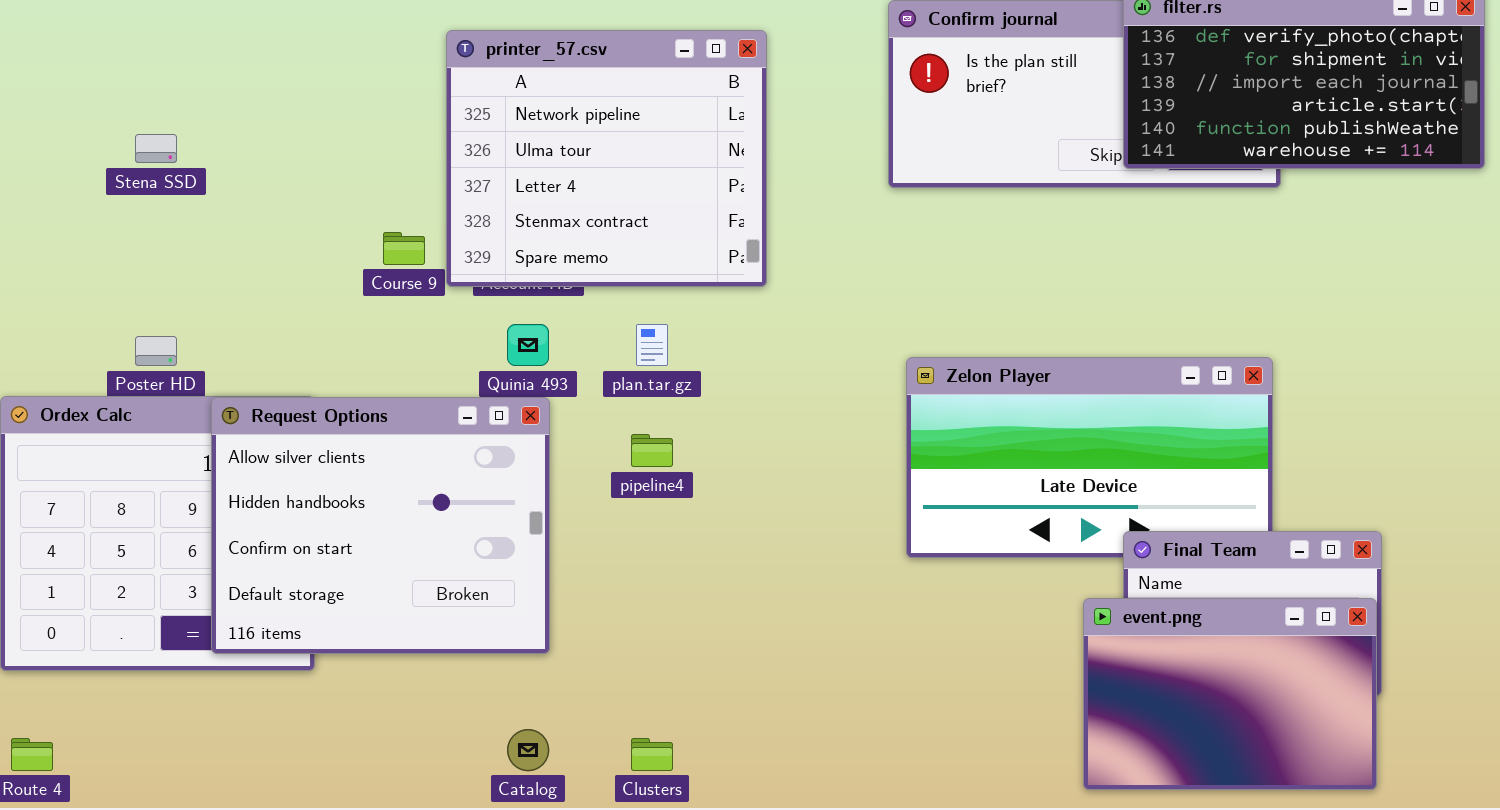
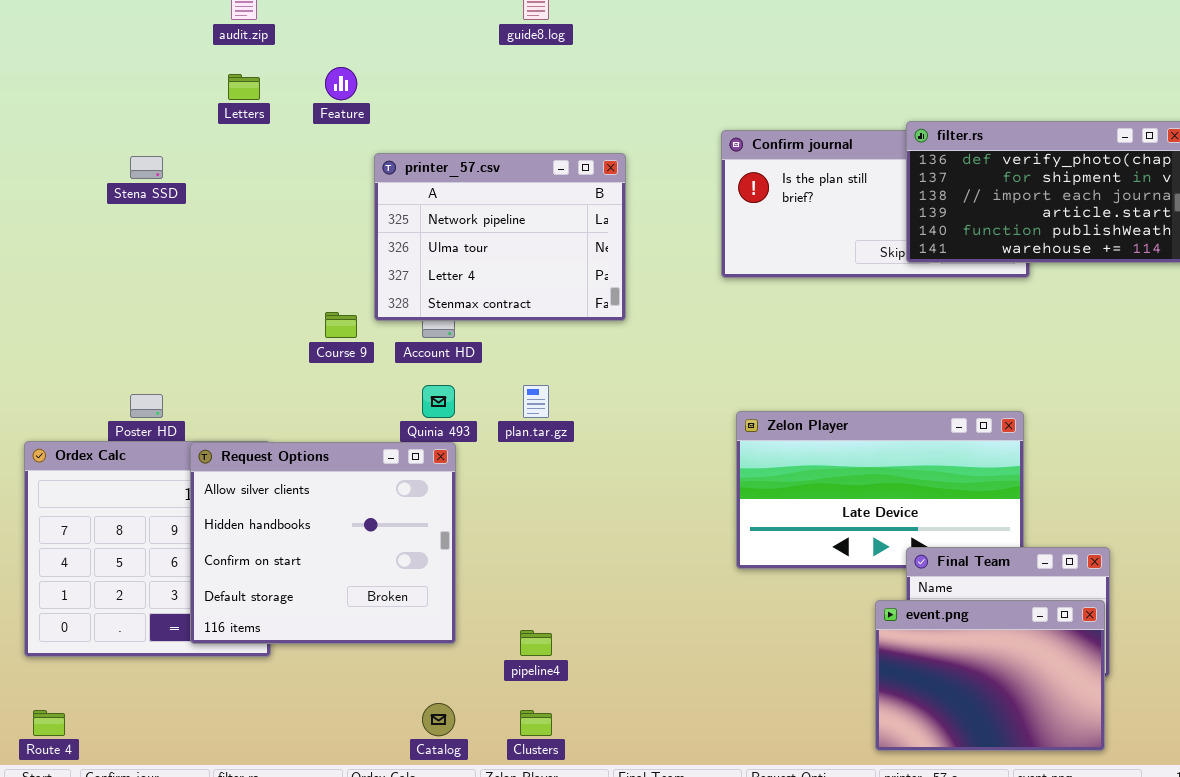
printer_57.csv: [446,30,767,287] -> [374,153,626,321], resized
Stena SSD: [135,134,177,163] -> [130,156,163,179], moved
pipeline4: [631,434,673,467] -> [520,630,552,656], moved

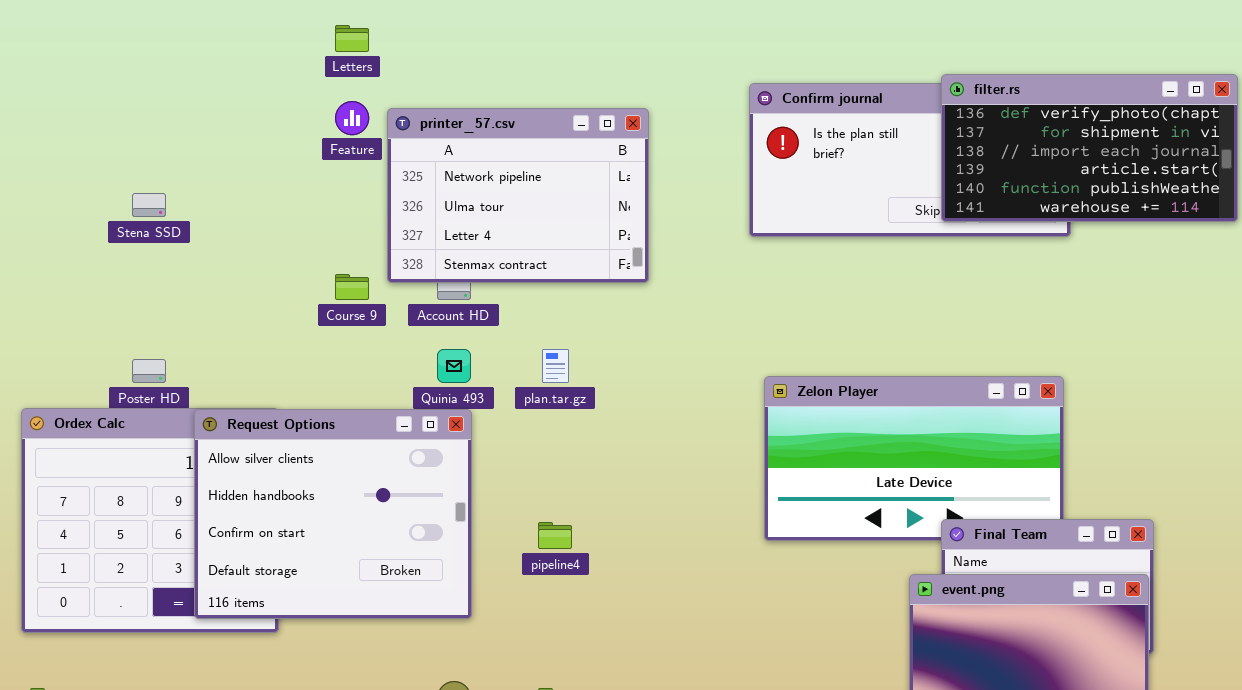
Feature: [325,67,357,100] -> [335,101,369,135], moved
Letters: [228,74,260,100] -> [335,25,369,52], moved
Stena SSD: [130,156,163,179] -> [132,193,166,217], moved
pipeline4: [520,630,552,656] -> [538,522,572,549], moved

